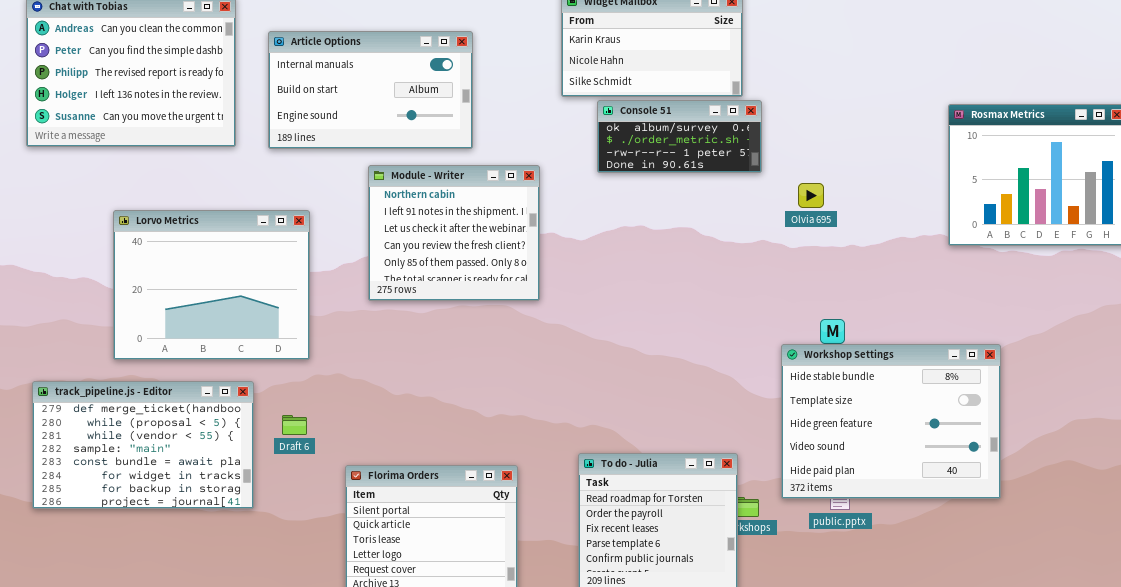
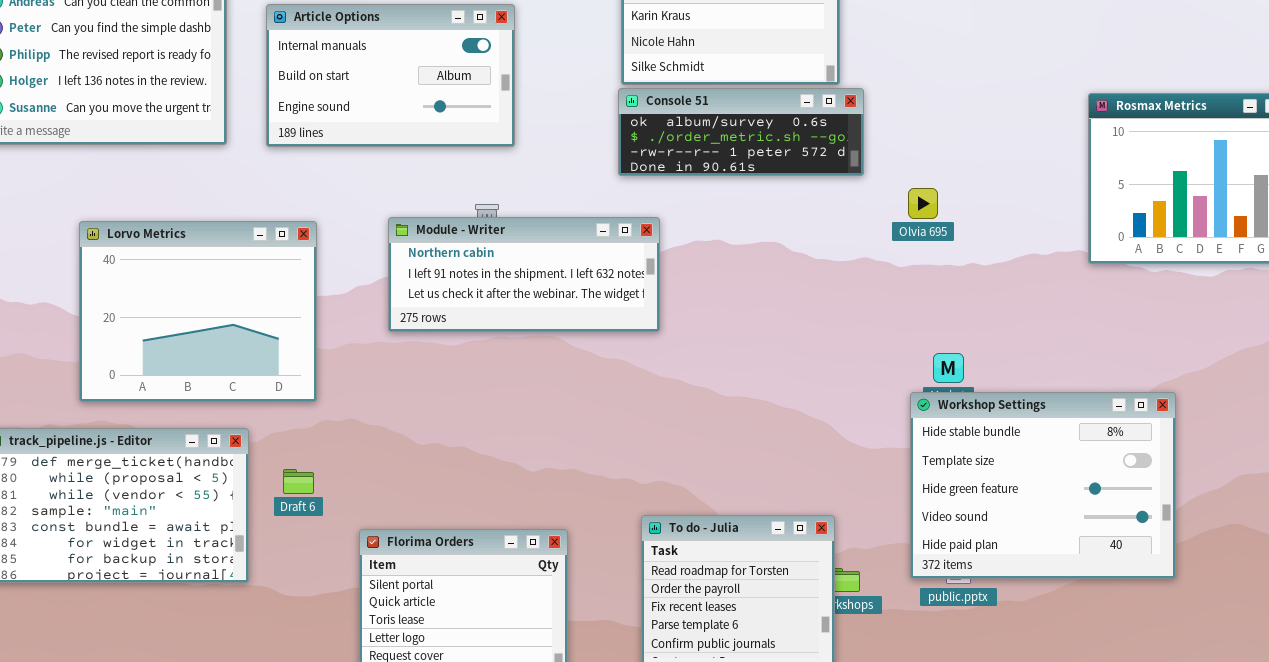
Console 51: [597,100,762,173] -> [618,88,864,176], resized
Module - Writer: [368,165,540,301] -> [388,217,660,332], resized
Workshop Settings: [781,344,1001,499] -> [910,392,1176,579], moved

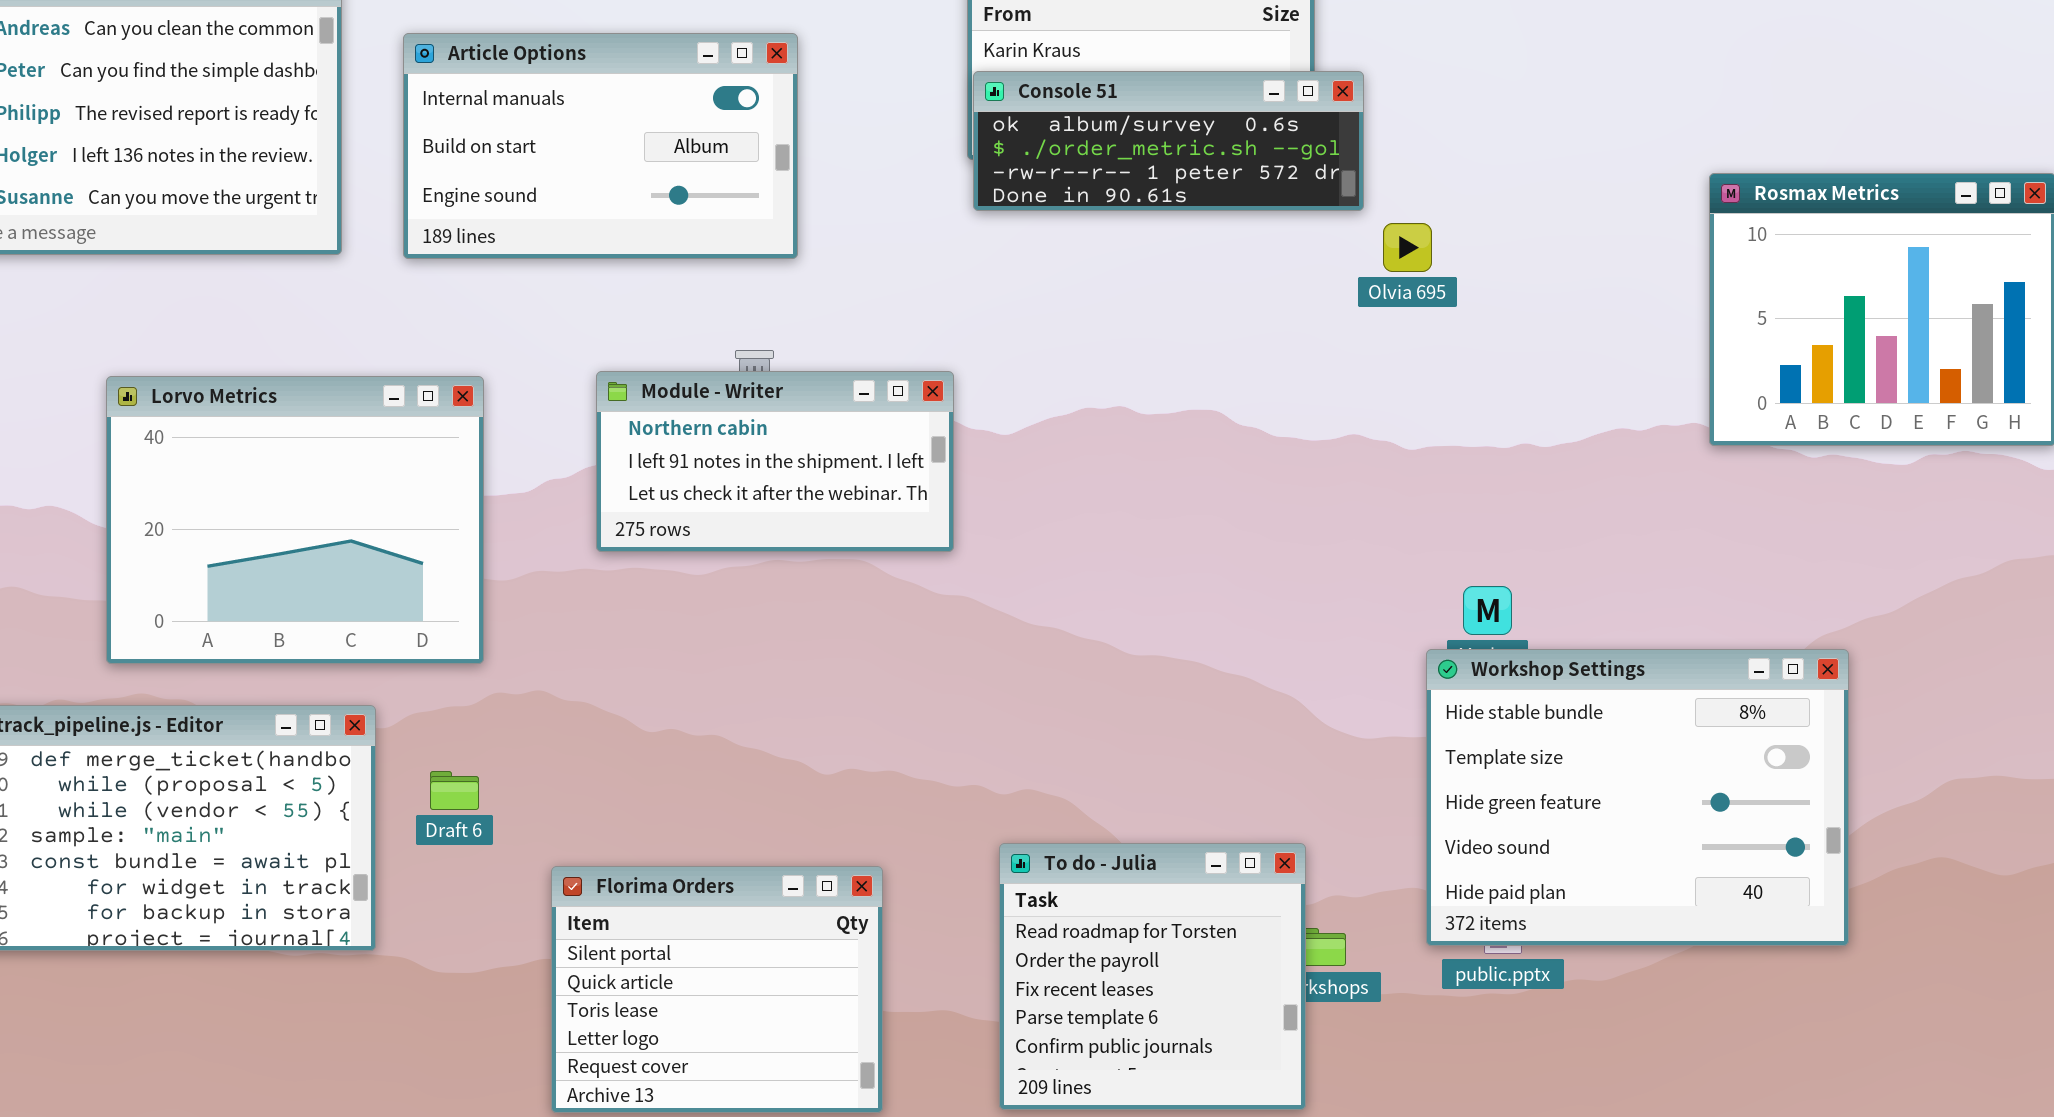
Console 51: [618,88,864,176] -> [973,71,1364,211], moved
Olvia 695: [908,188,938,219] -> [1383,223,1432,272], moved
Module - Writer: [388,217,660,332] -> [596,371,954,552], resized

